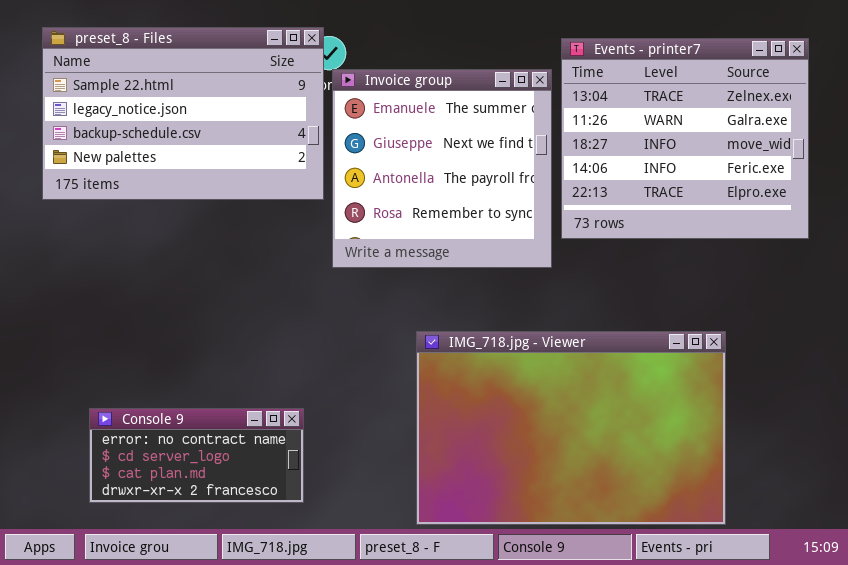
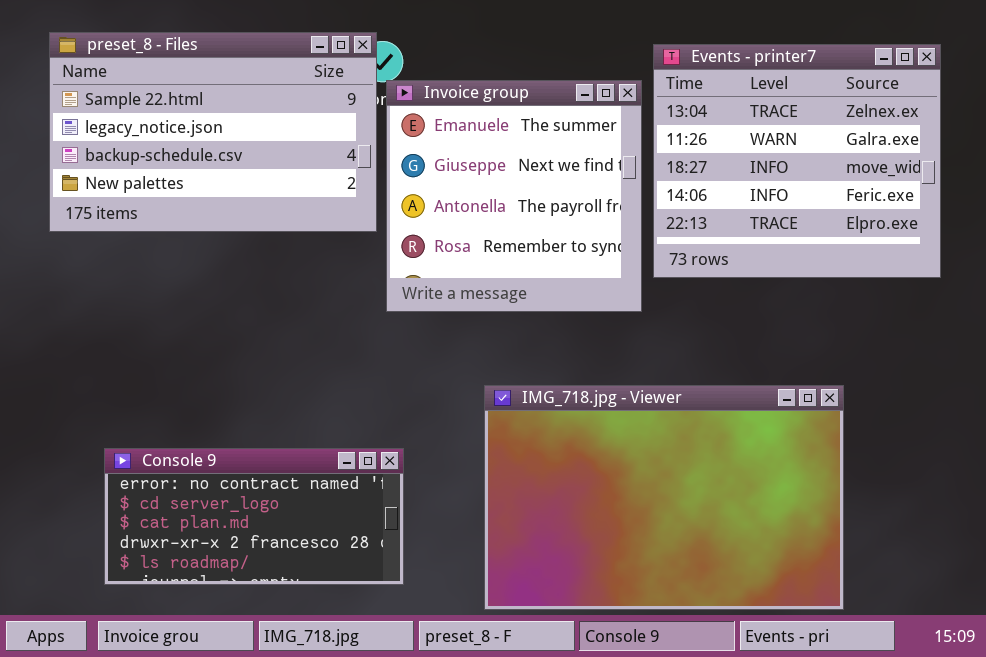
Console 9: [89,408,304,503] -> [104,448,404,585], resized

